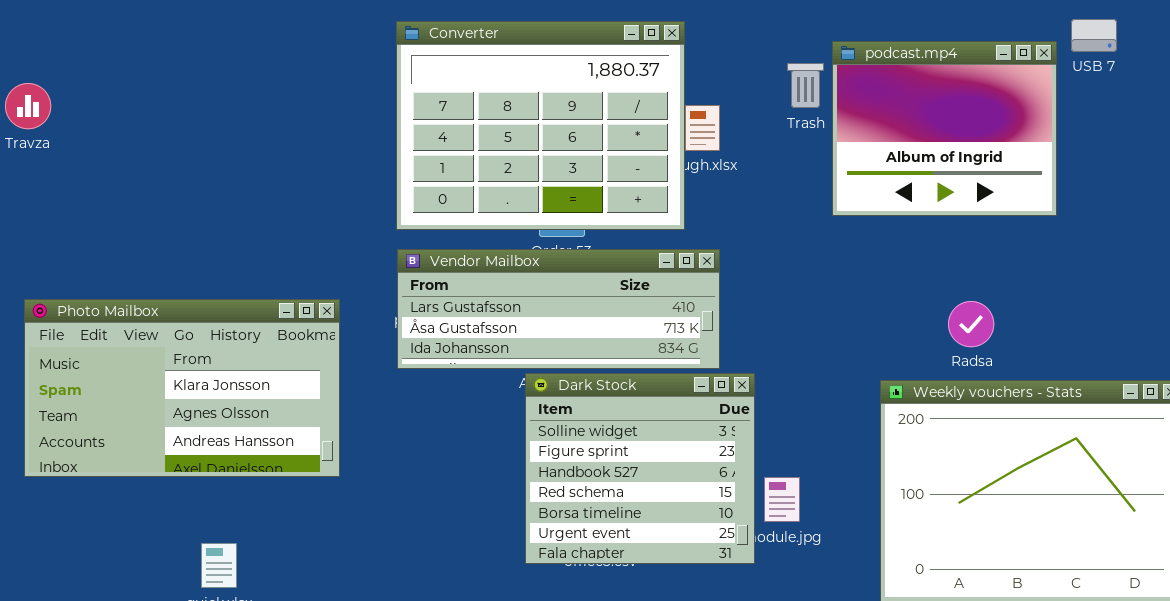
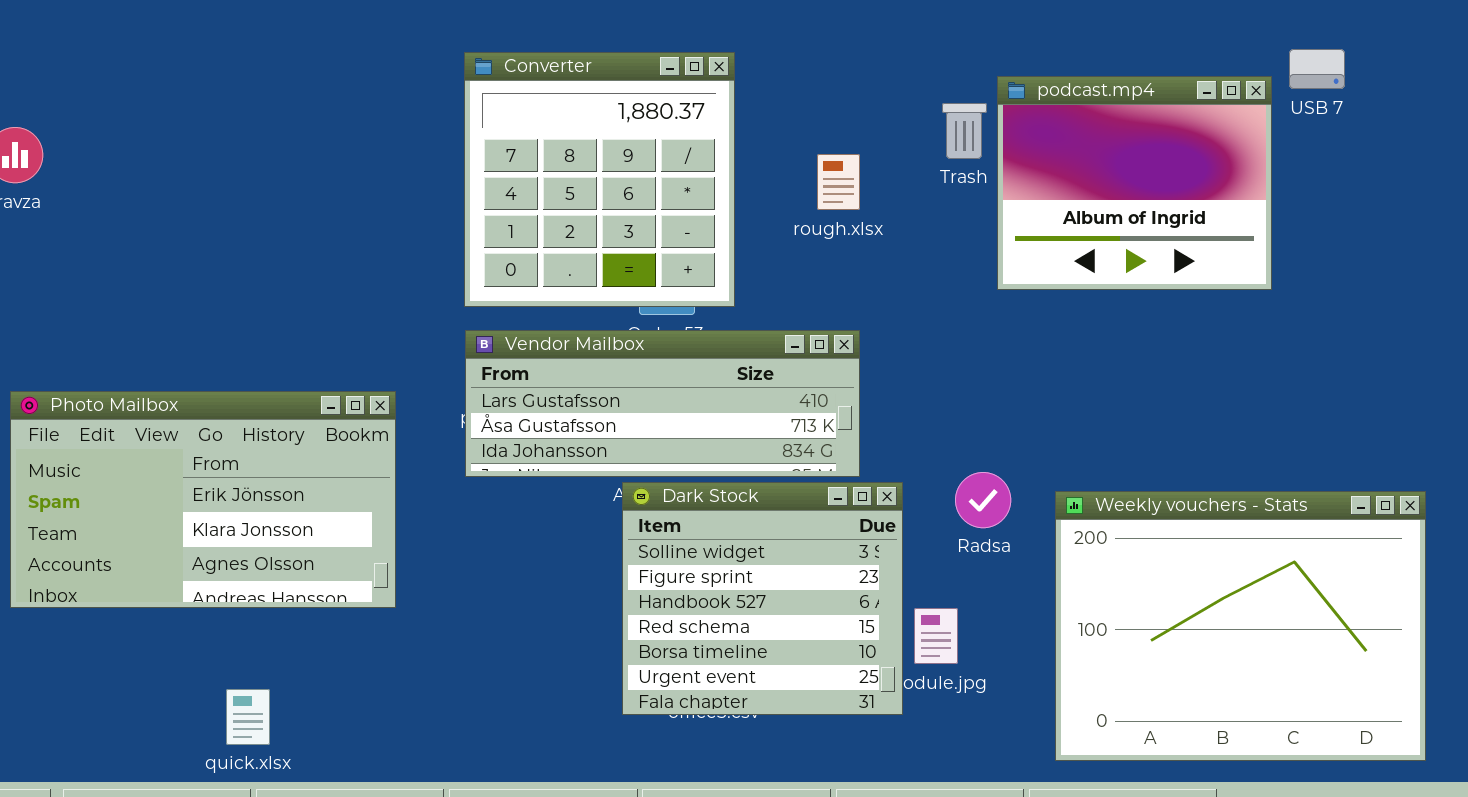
Converter: [396,21,685,230] -> [464,52,735,307], resized
Photo Mailbox: [24,299,340,477] -> [10,391,396,608], scrolled up 1 row
Radsa: [948,301,994,347] -> [955,472,1011,528], moved

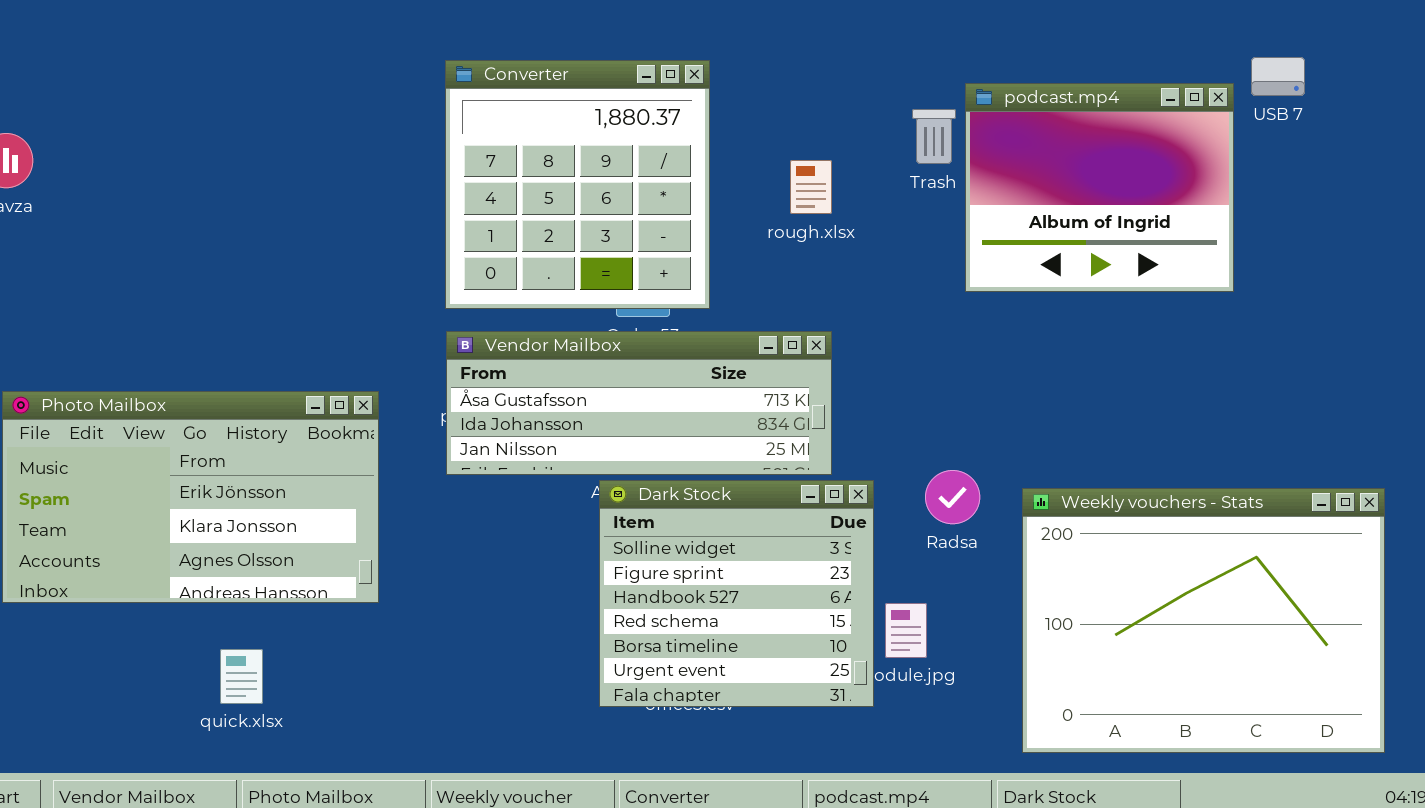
Vendor Mailbox: [465,330,860,477] -> [446,331,832,475], scrolled down 1 row
quick.xlsx: [226,689,270,745] -> [220,649,263,704], moved

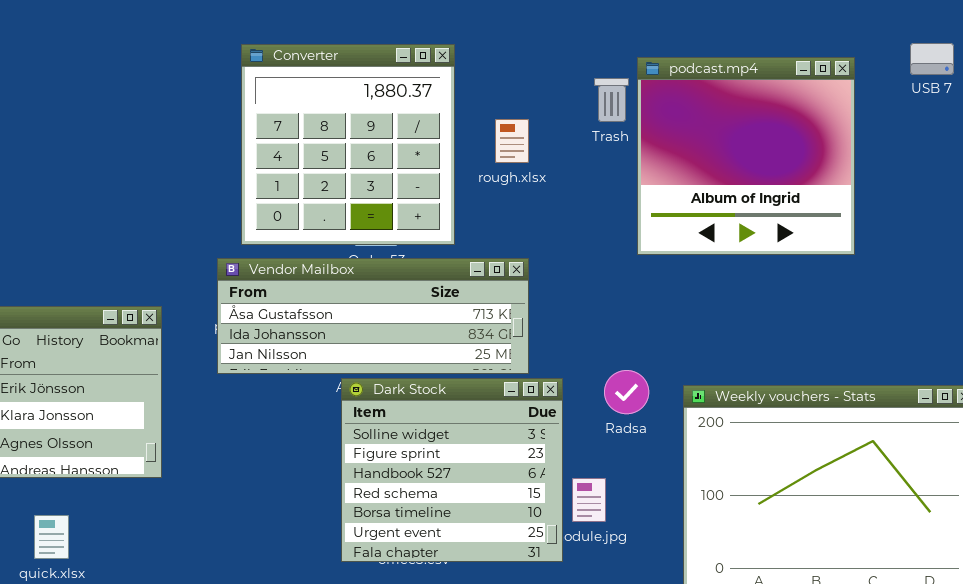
USB 7: [1251,57,1305,96] -> [910,43,954,75], moved
Converter: [445,60,710,309] -> [241,44,455,245], moved
podcast.mp4: [965,83,1234,292] -> [637,57,855,255], resized

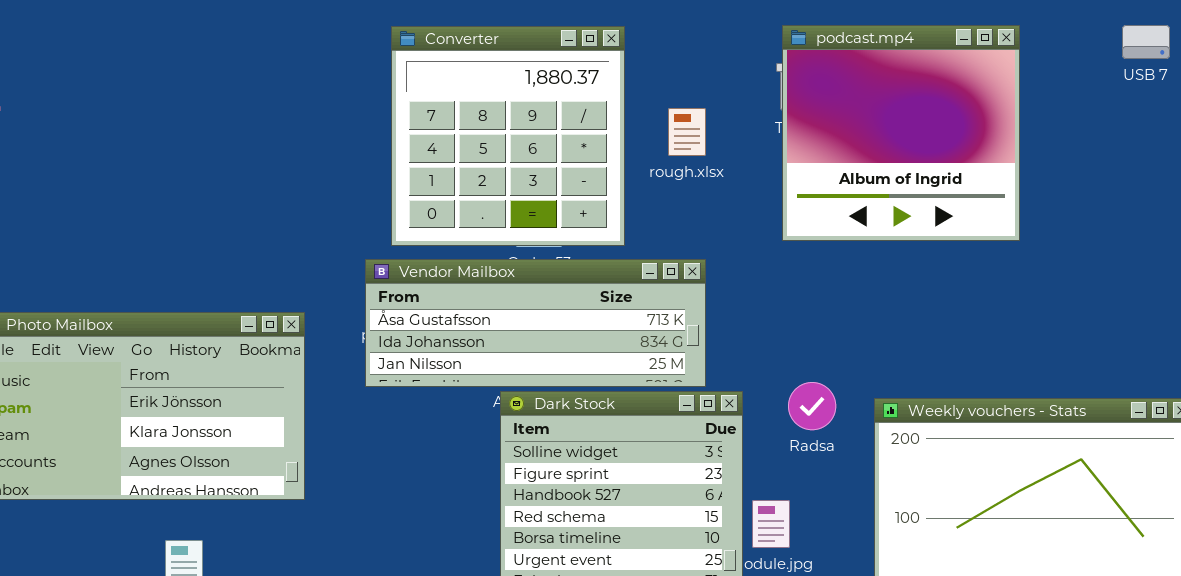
podcast.mp4: [637,57,855,255] -> [782,25,1020,241], moved

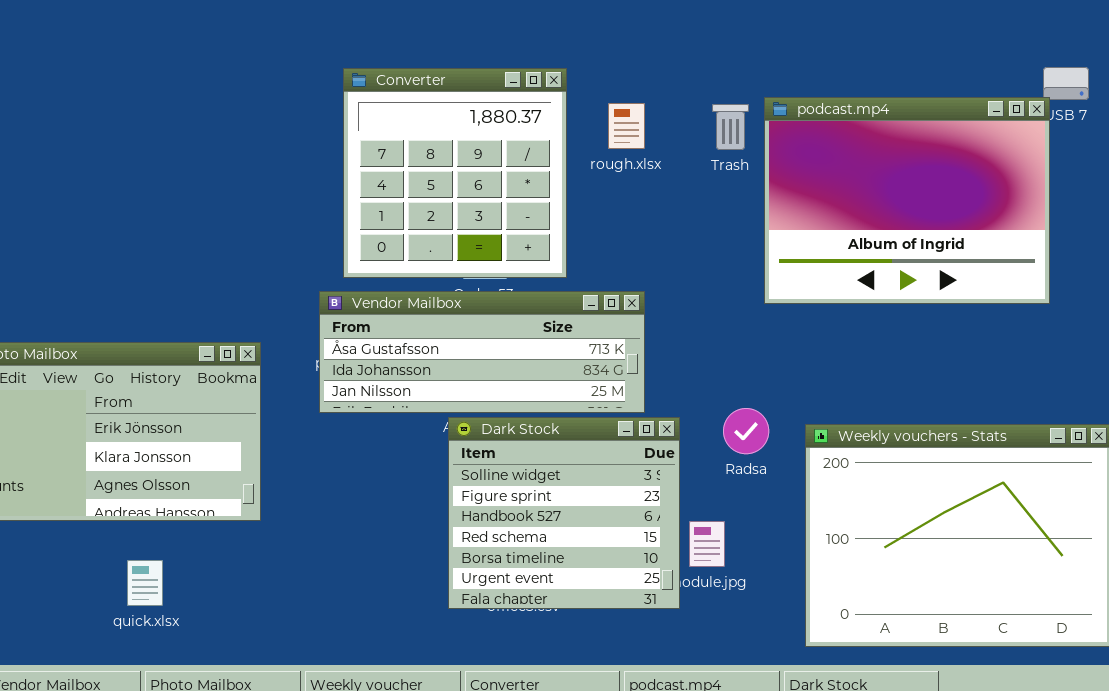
podcast.mp4: [782,25,1020,241] -> [764,97,1050,304], moved, resized
rough.xlsx: [668,108,706,156] -> [608,103,645,149], moved

